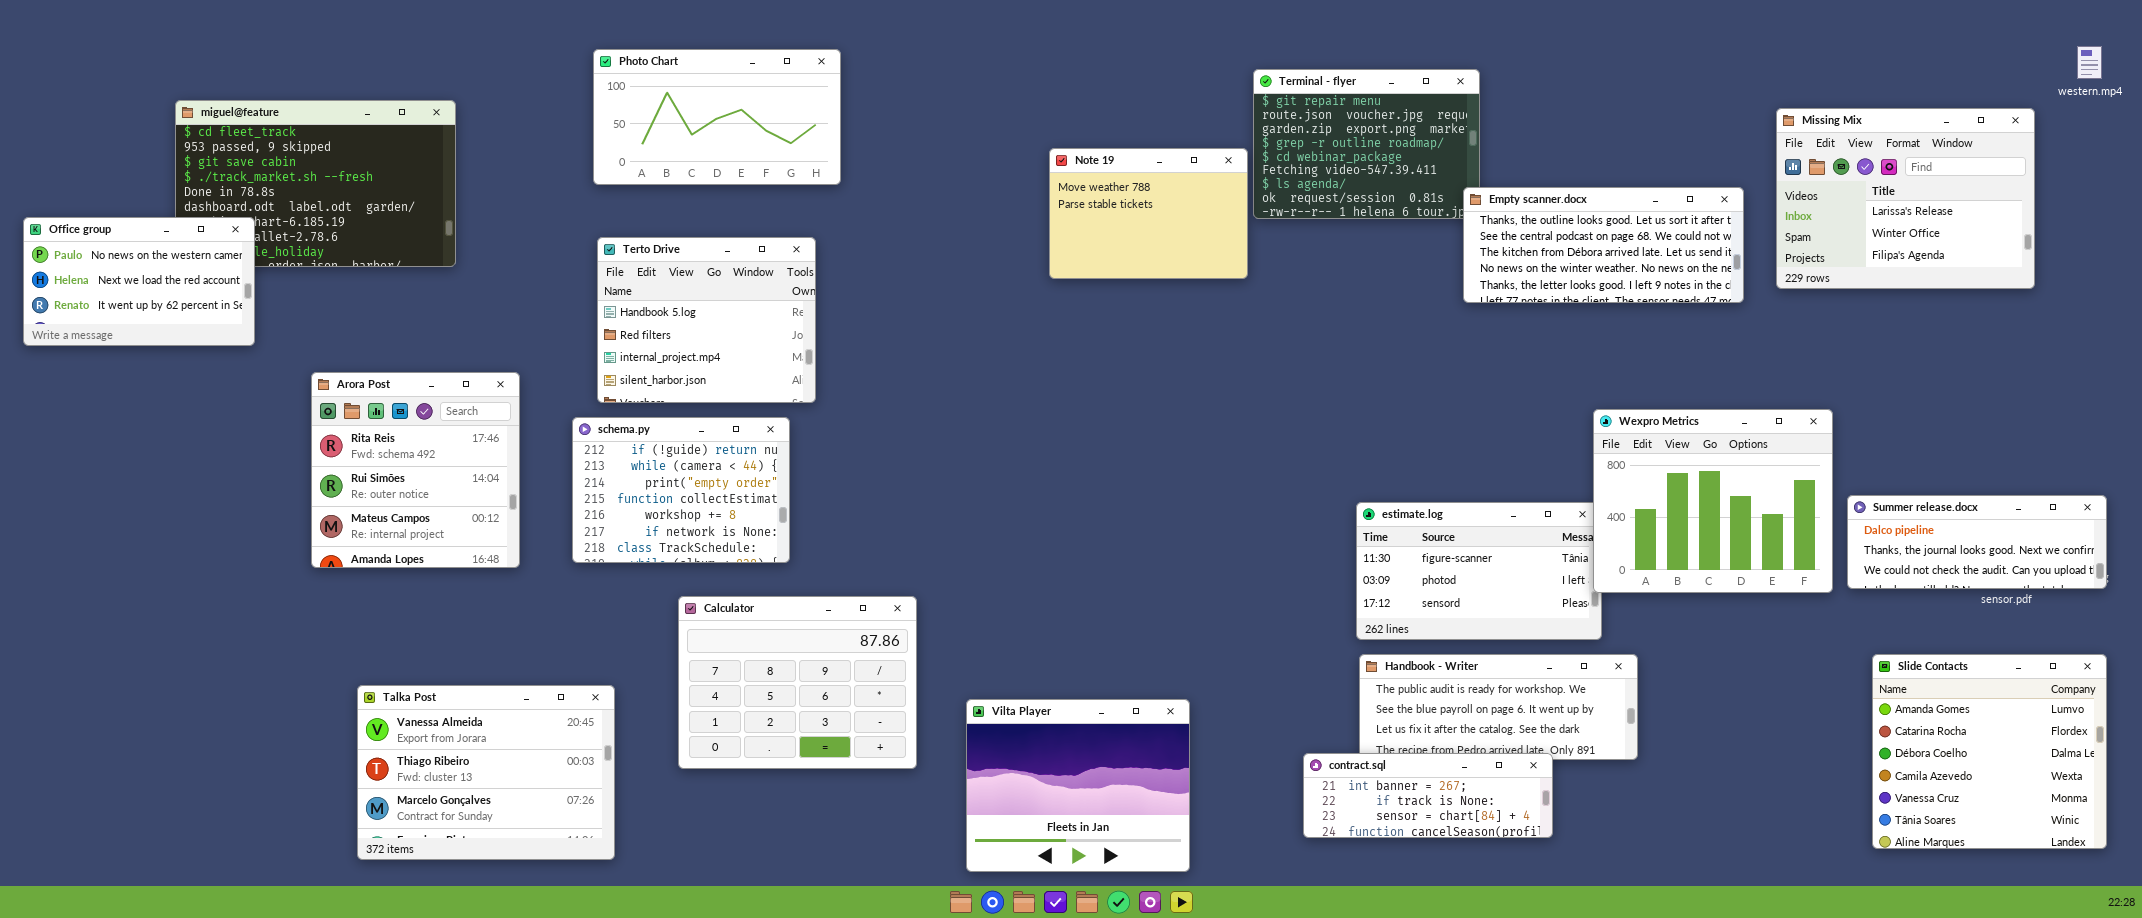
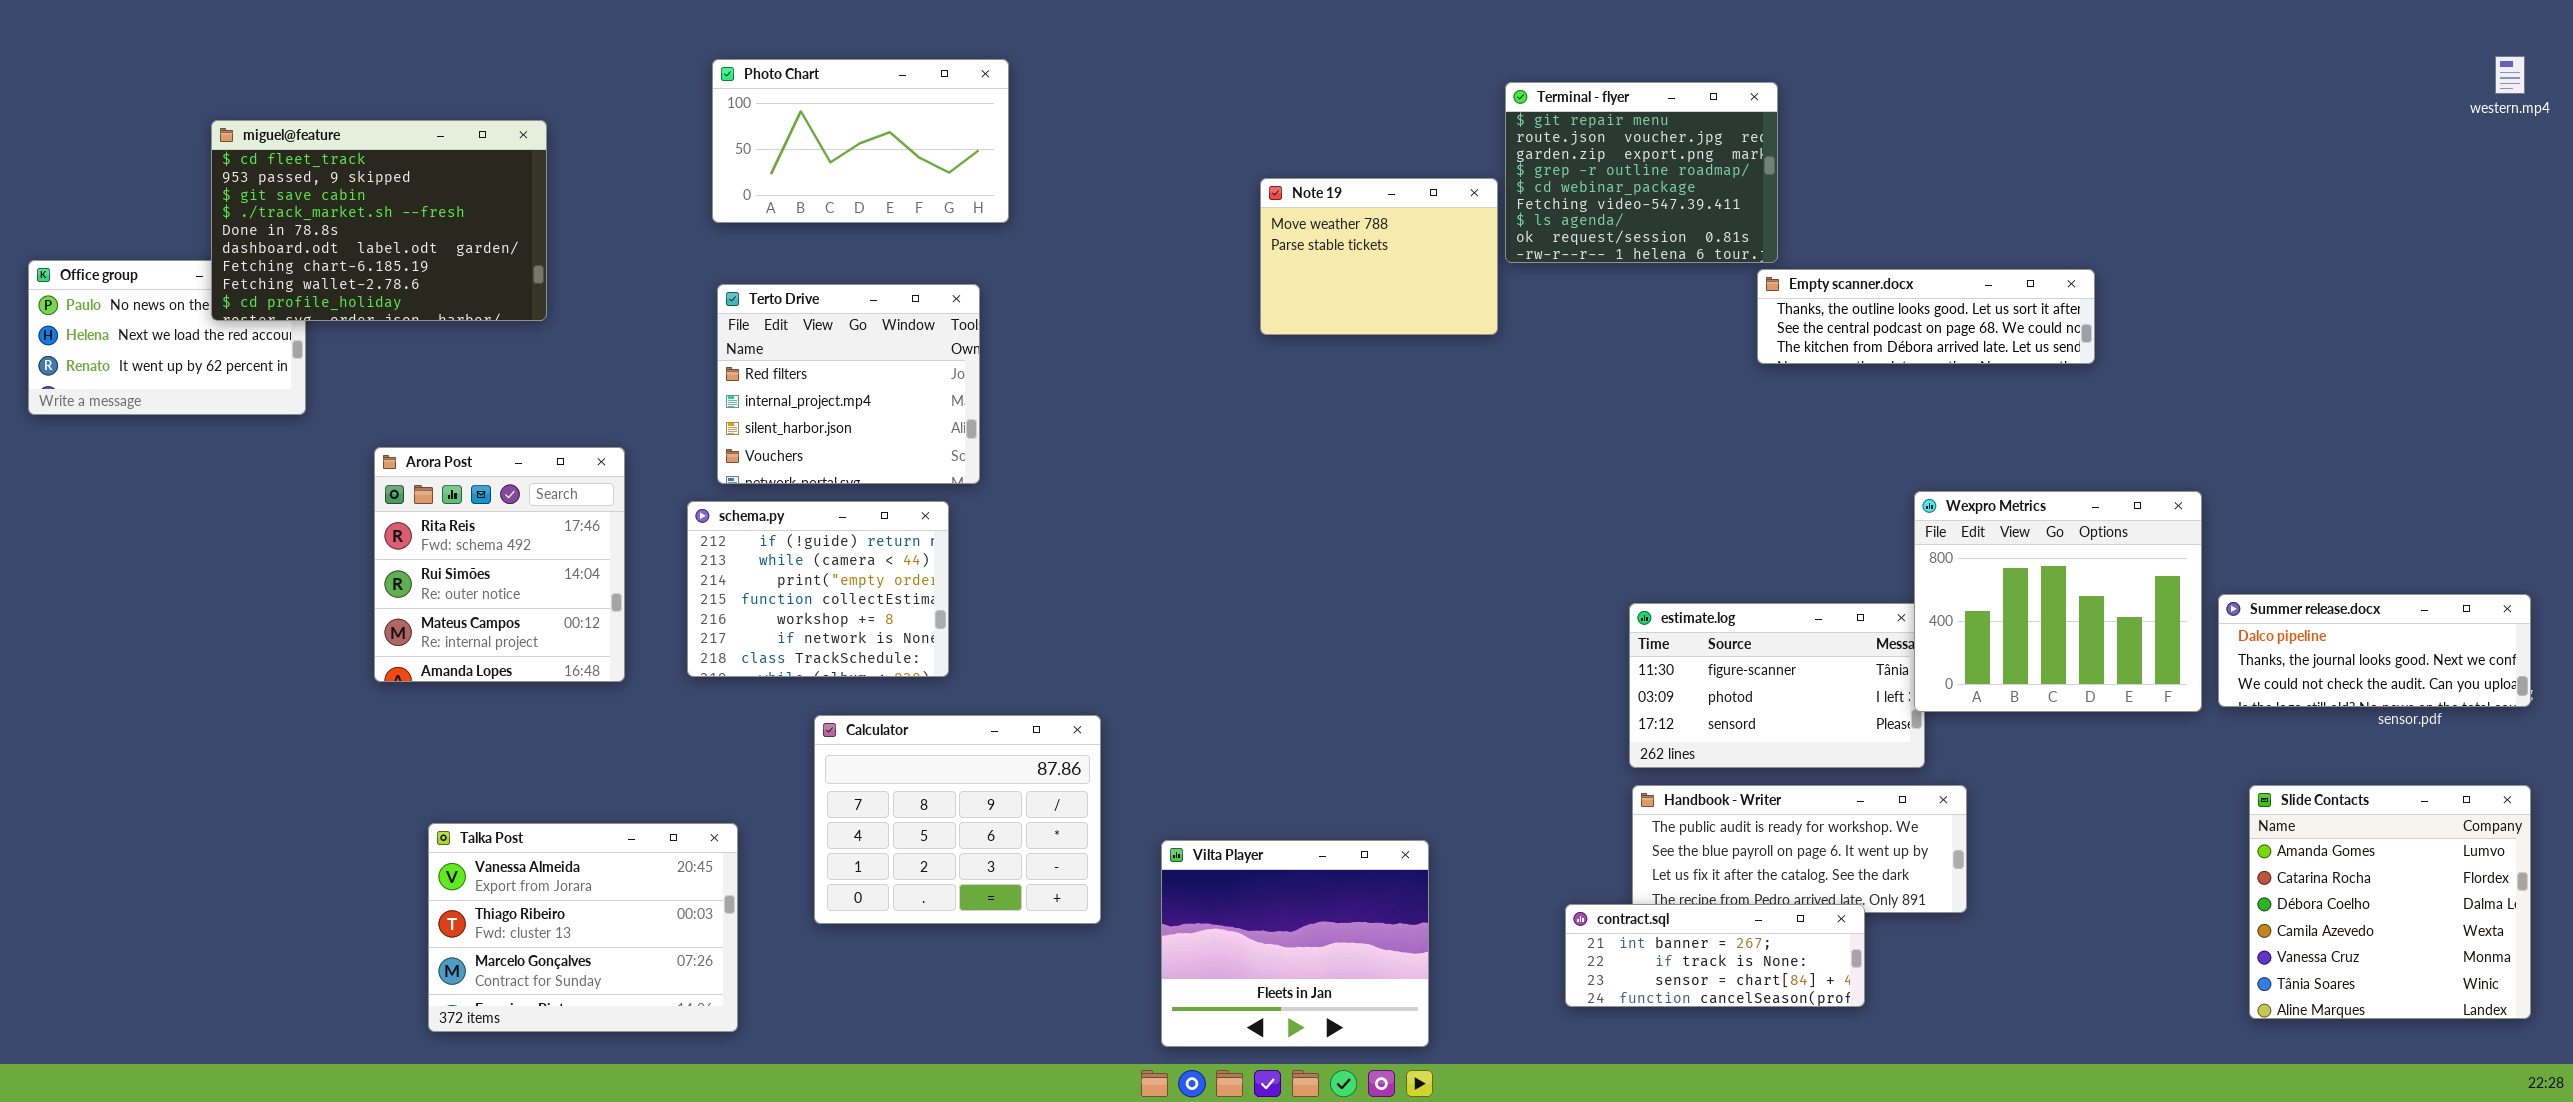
miguel@feature: [175,100,456,267] -> [211,120,547,321], raised
Missing Mix: [1776,108,2035,289] -> none, closed
Empty scanner.docx: [1463,187,1744,303] -> [1757,269,2095,364], resized
Terto Drive: [597,237,816,403] -> [717,284,980,484], scrolled down 1 row

